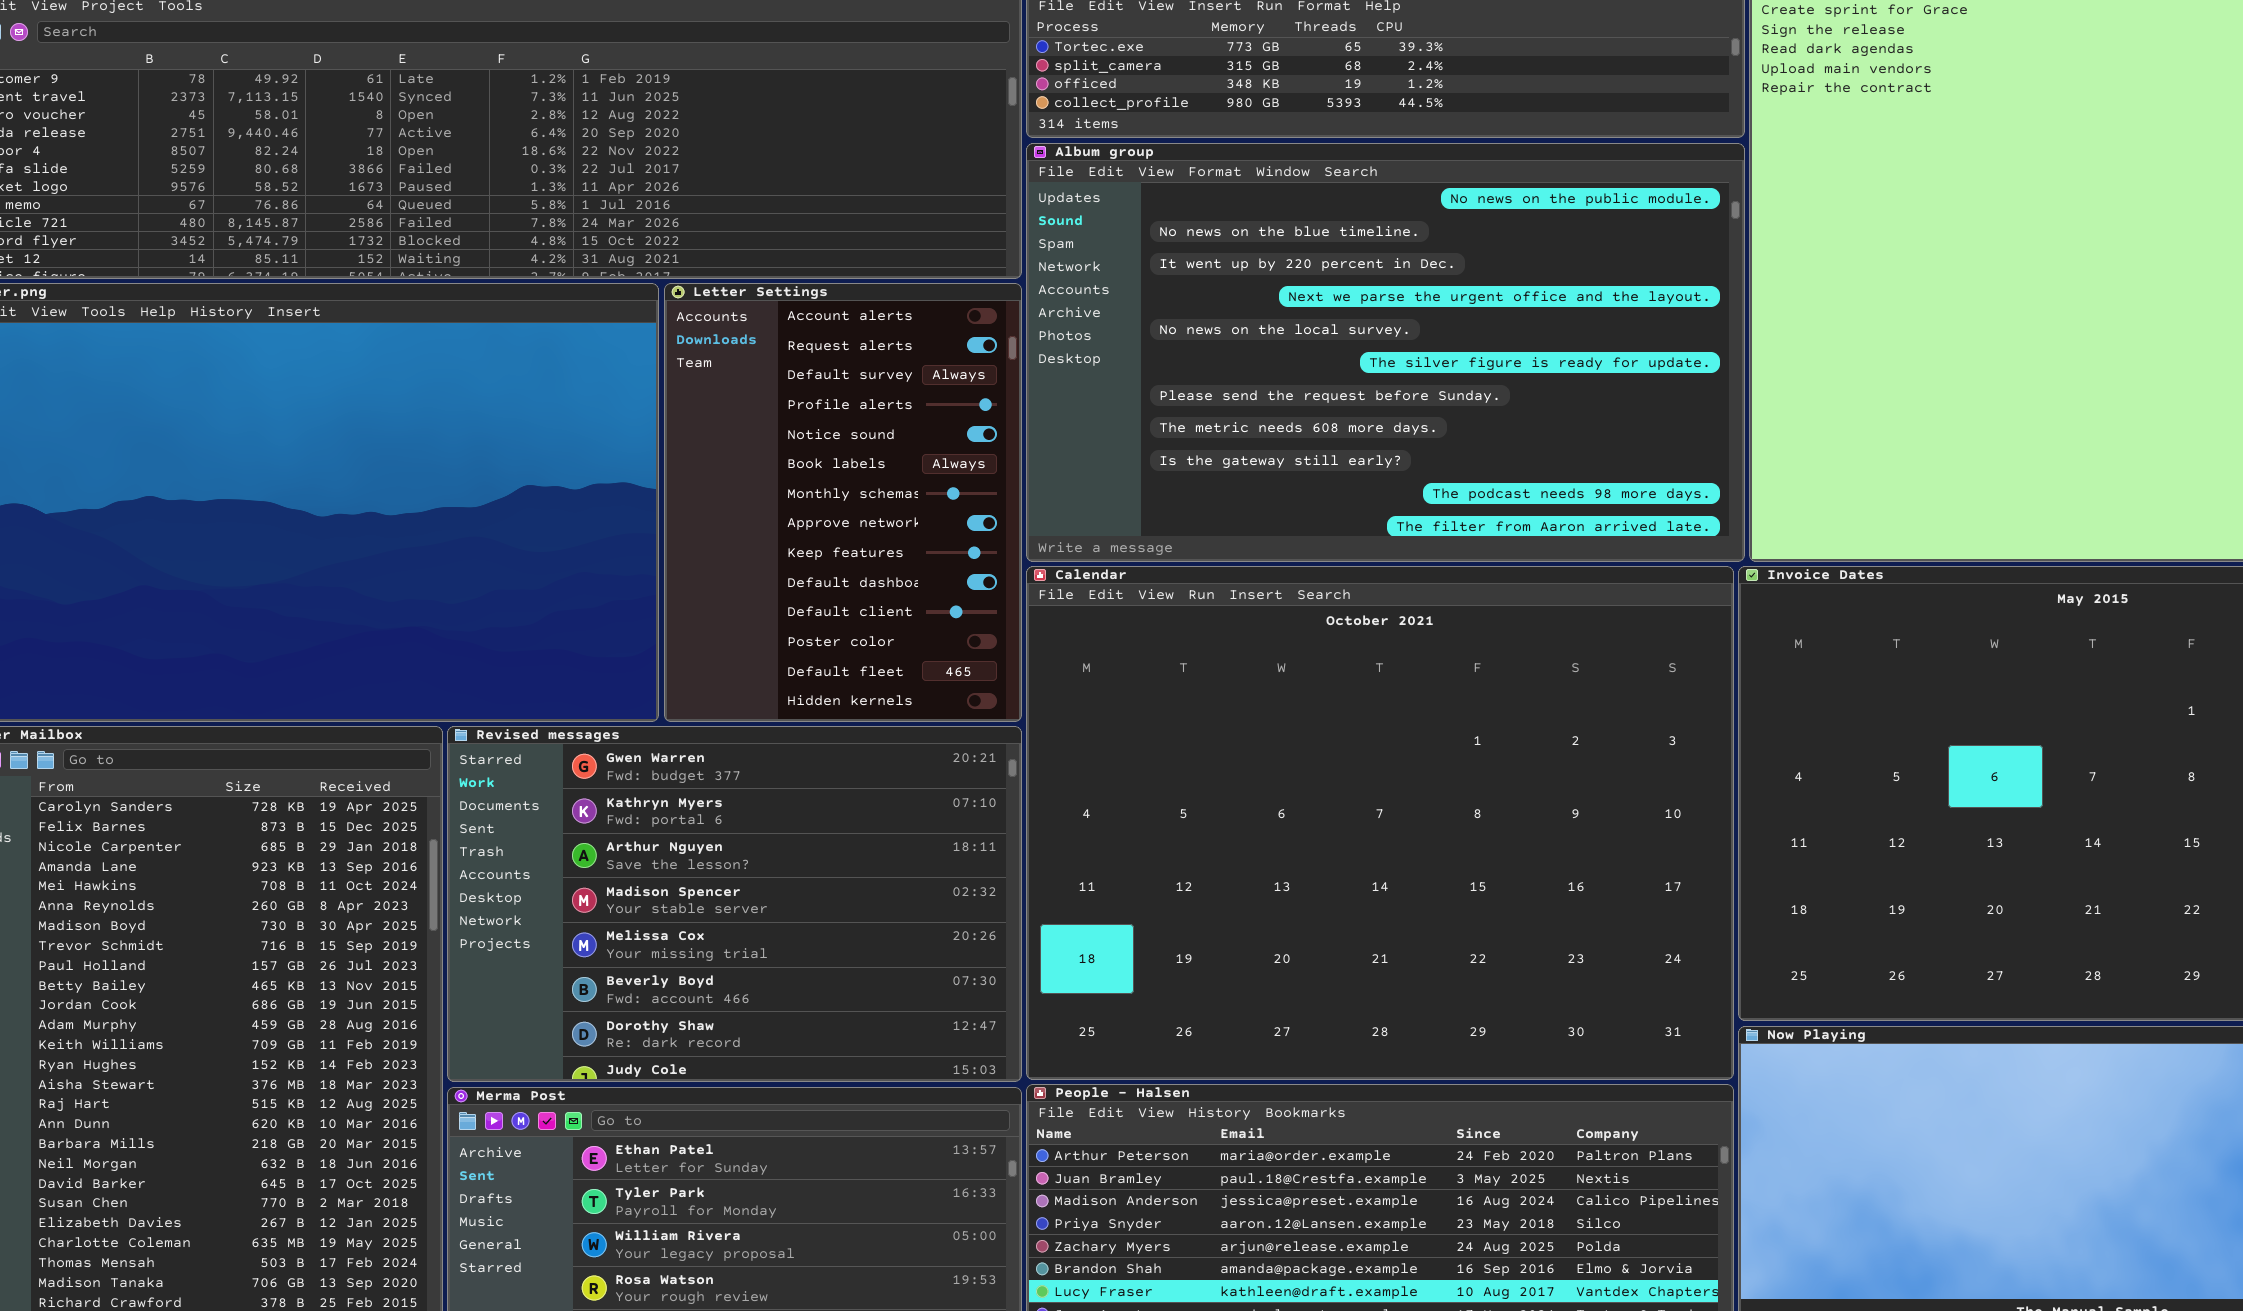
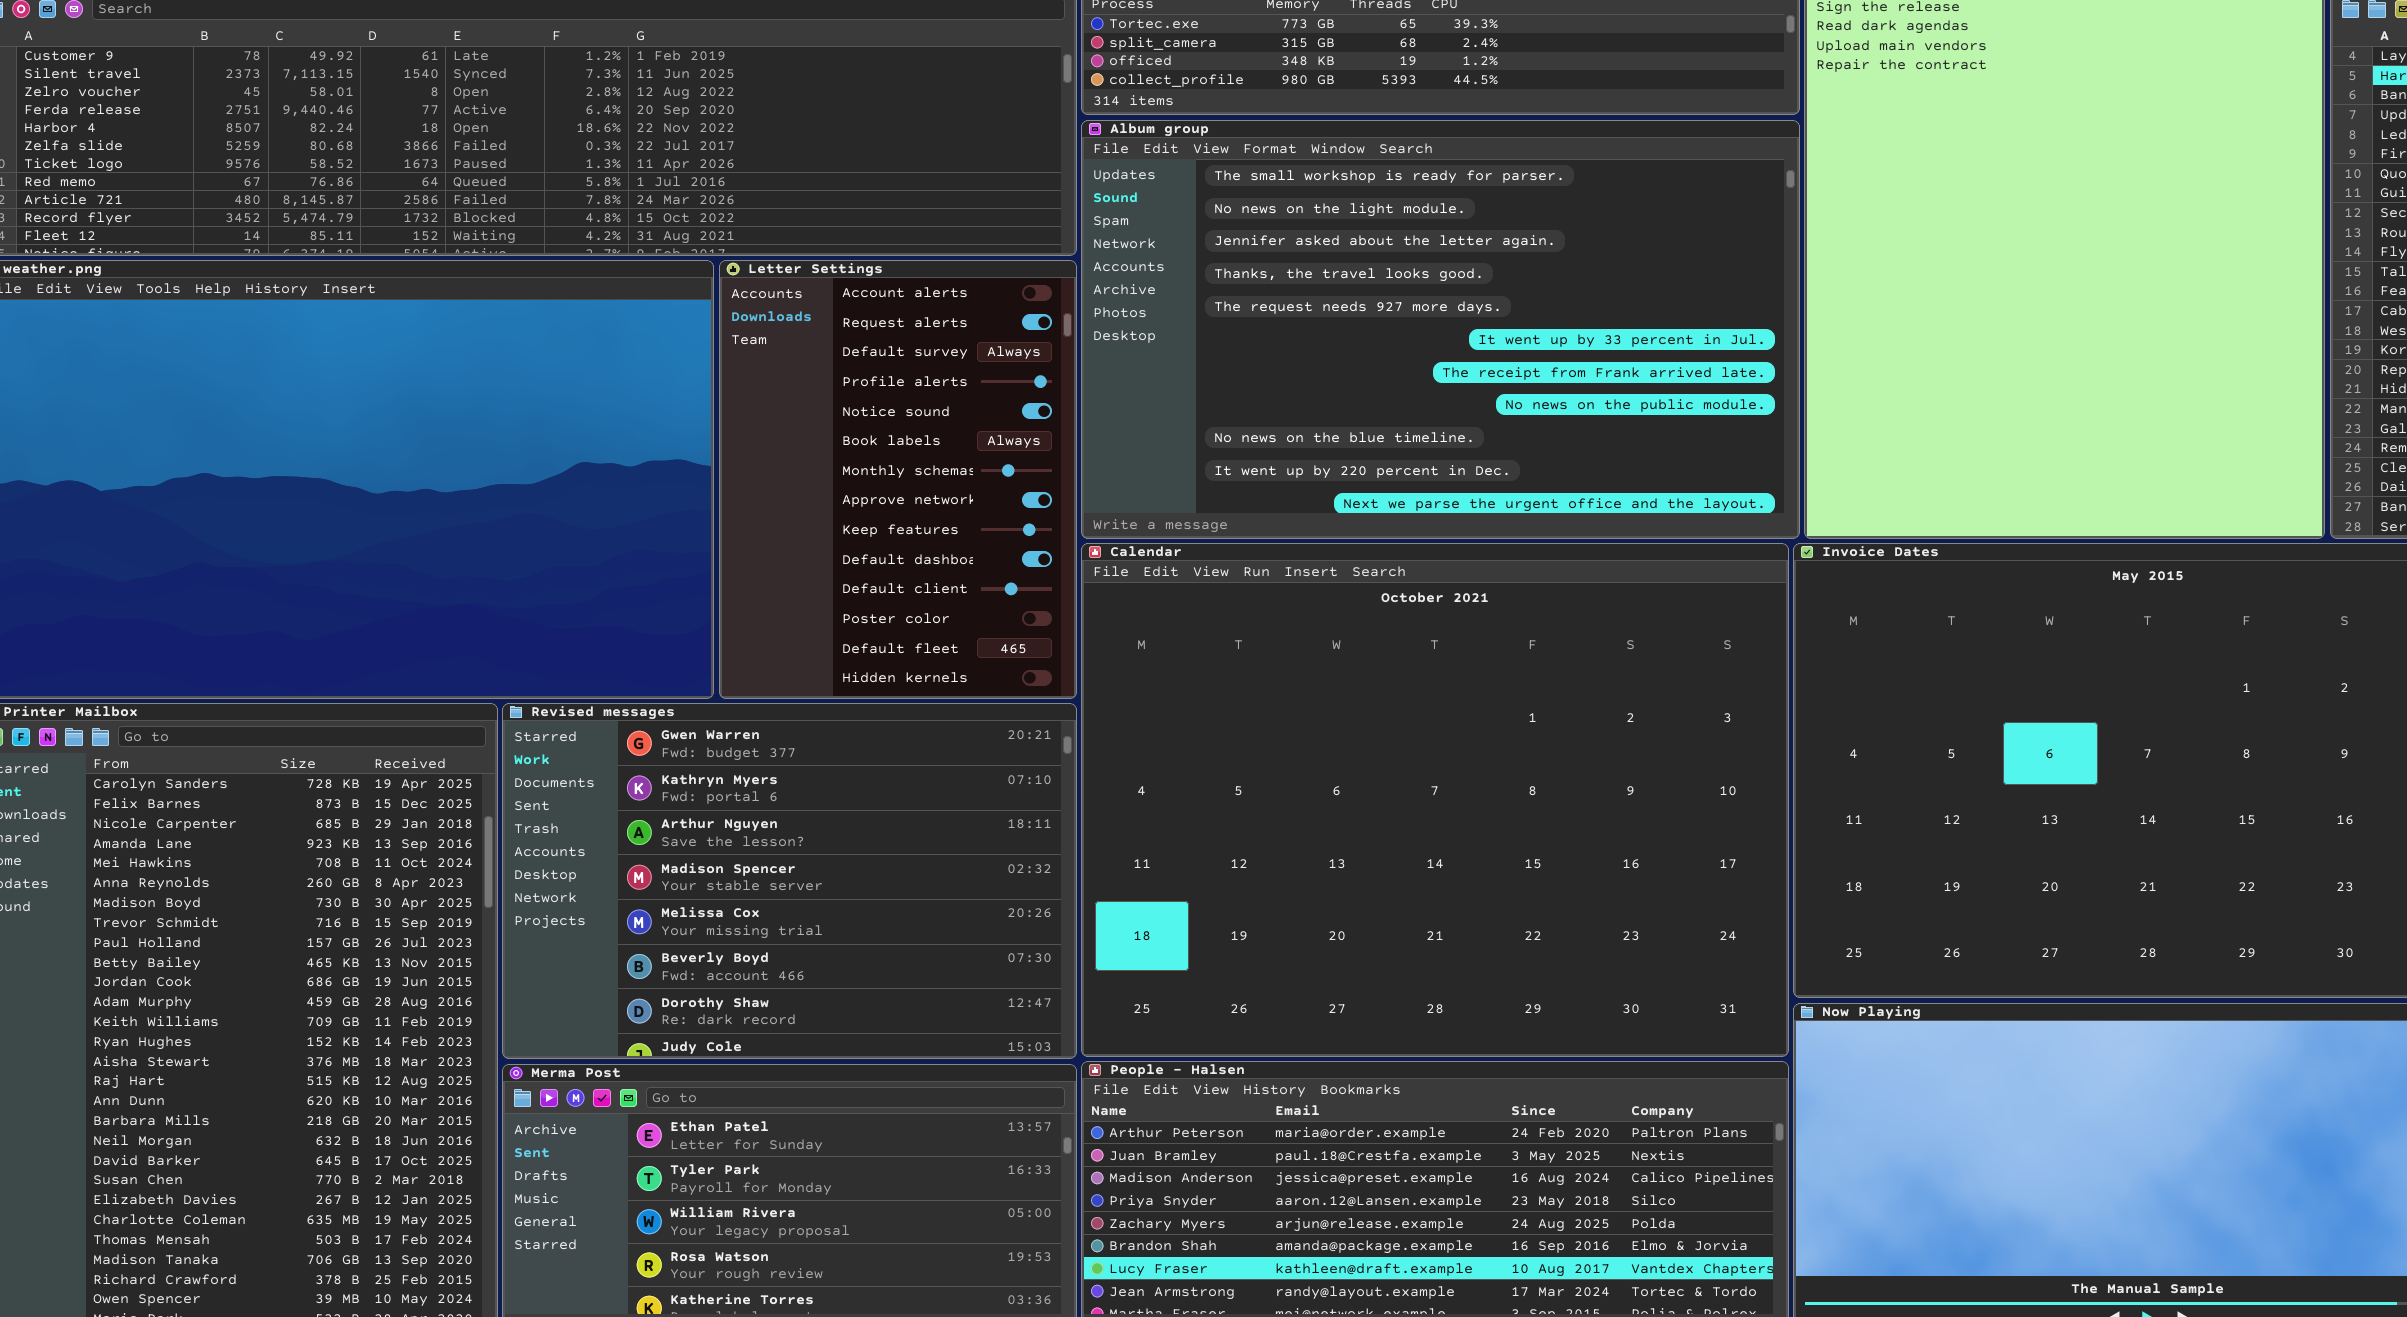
Album group: [1026,143,1745,562] -> [1081,120,1800,539], scrolled up 7 rows

